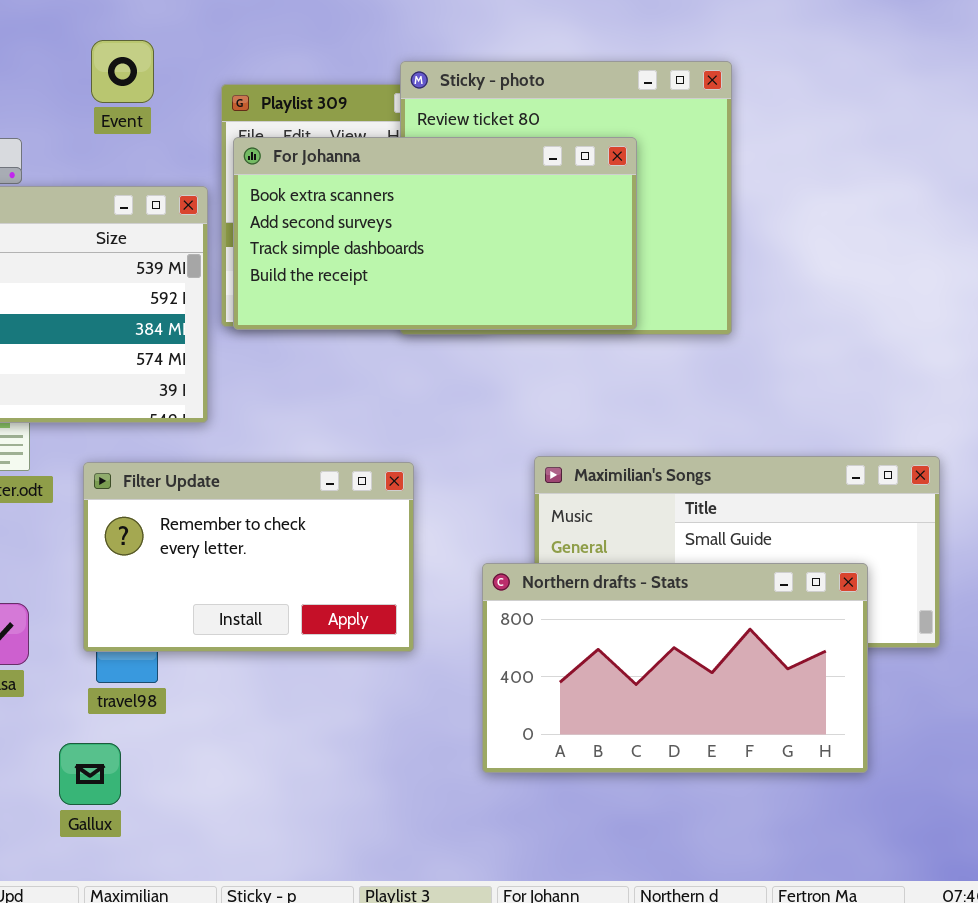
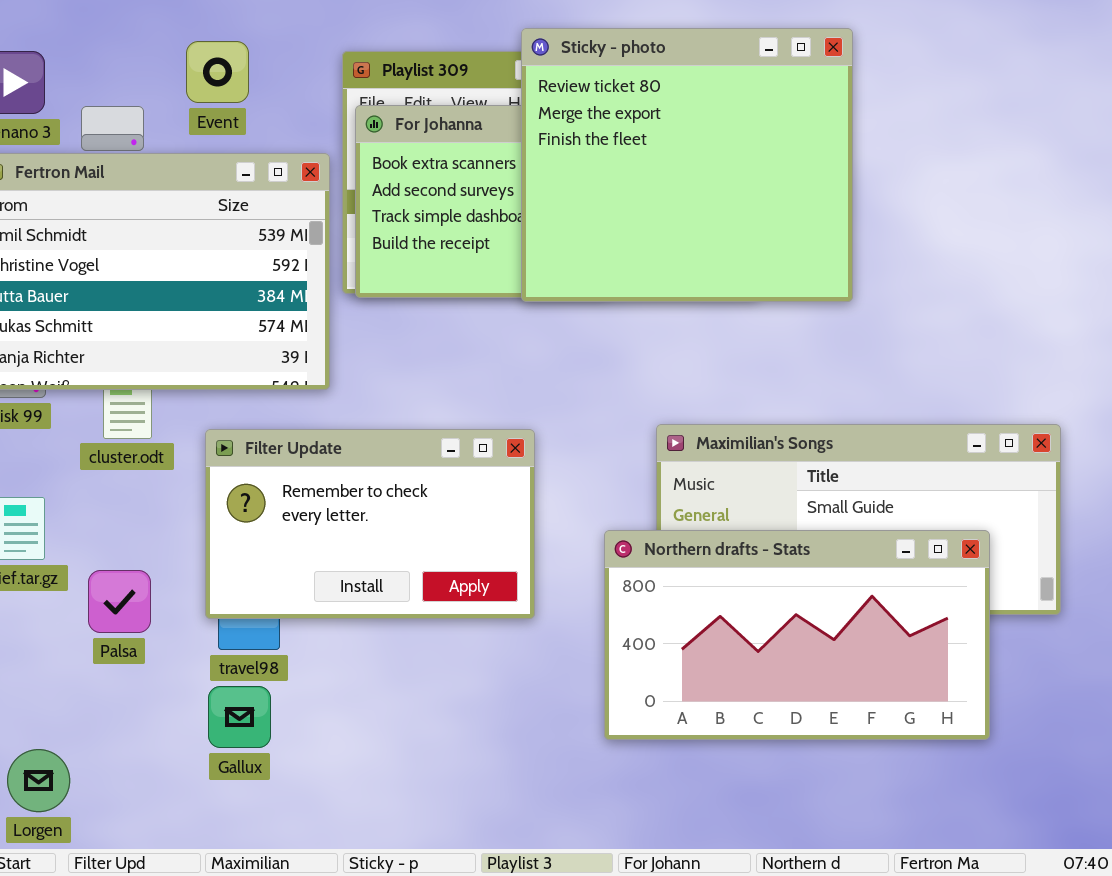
Event: [91,40,154,103] -> [186,41,249,103], moved
Sticky - photo: [400,61,732,335] -> [521,28,853,302], raised
Gallux: [59,743,121,805] -> [208,686,271,748], moved

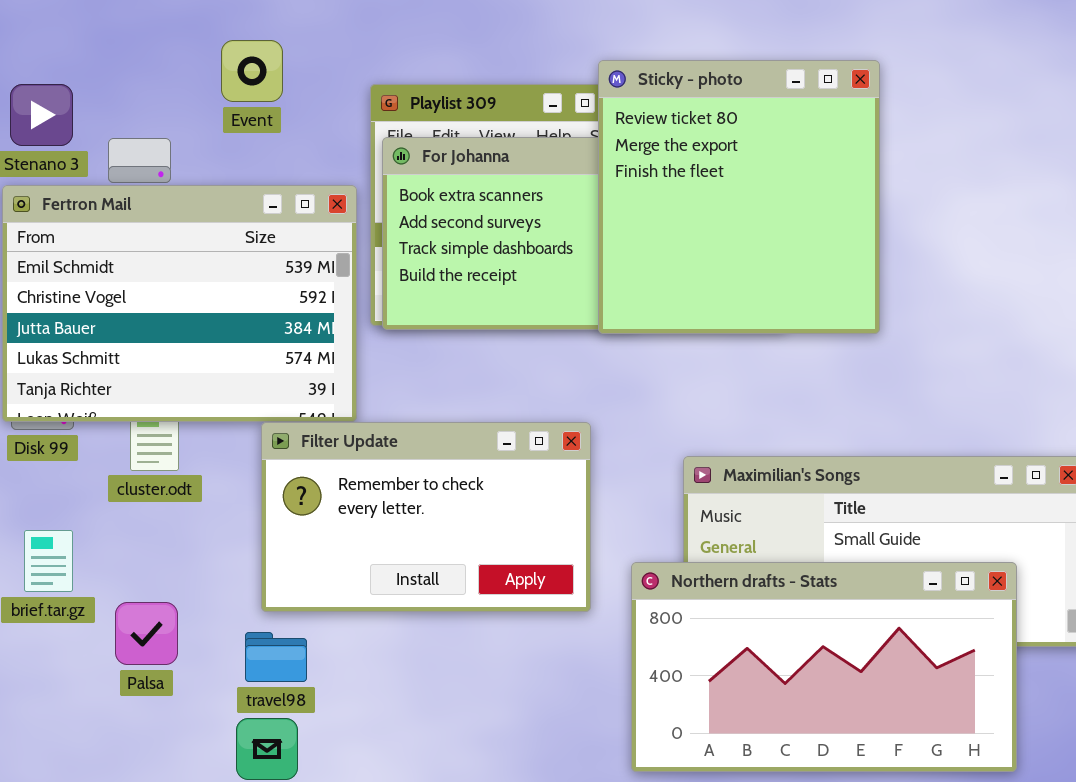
Sticky - photo: [521,28,853,302] -> [598,60,880,334], resized
Event: [186,41,249,103] -> [221,40,283,102], moved
Filter Update: [205,429,535,619] -> [261,422,591,612], moved

